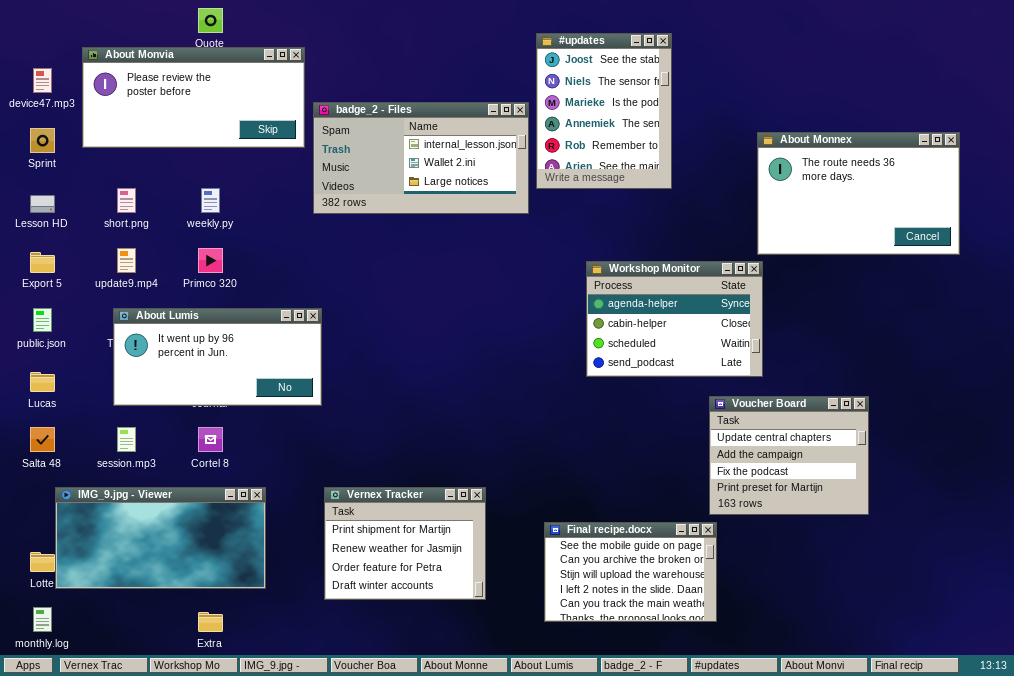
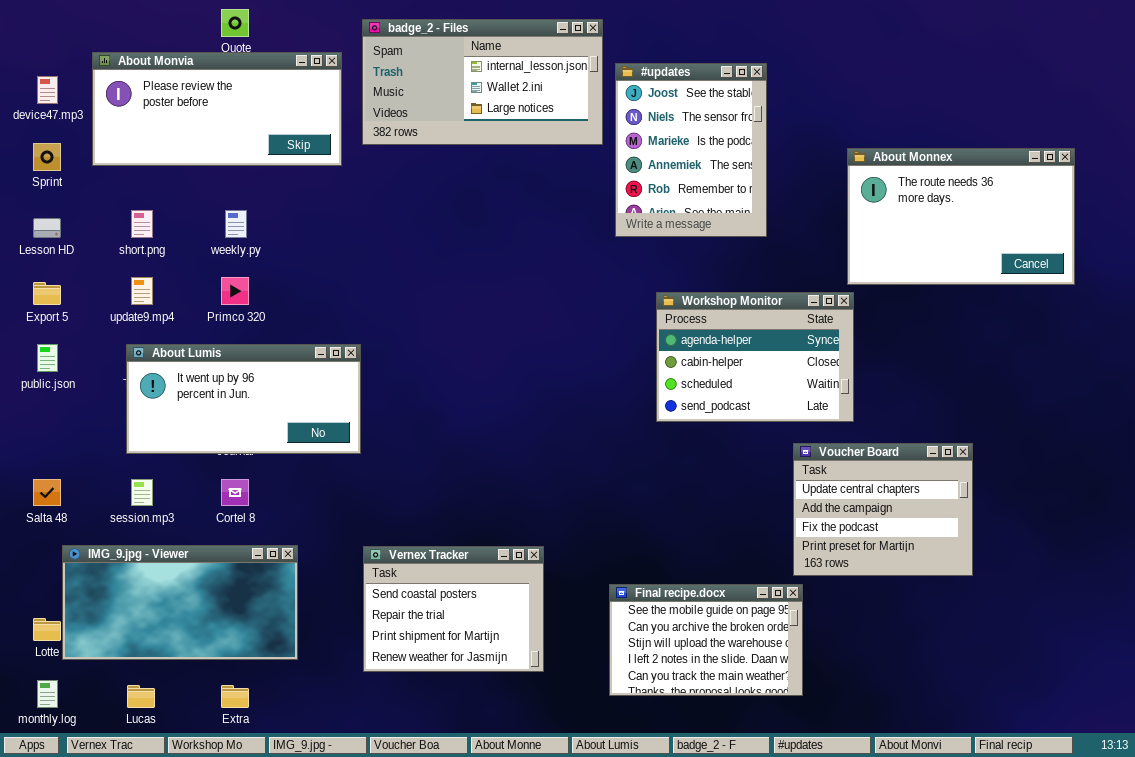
#updates: [536,33,672,189] -> [615,63,767,237], moved
badge_2 - Files: [313,102,529,214] -> [362,19,603,145], moved
Lucas: [30,372,55,392] -> [127,685,155,708], moved
Vernex Tracker: [324,487,486,600] -> [363,546,544,672], scrolled up 2 rows

